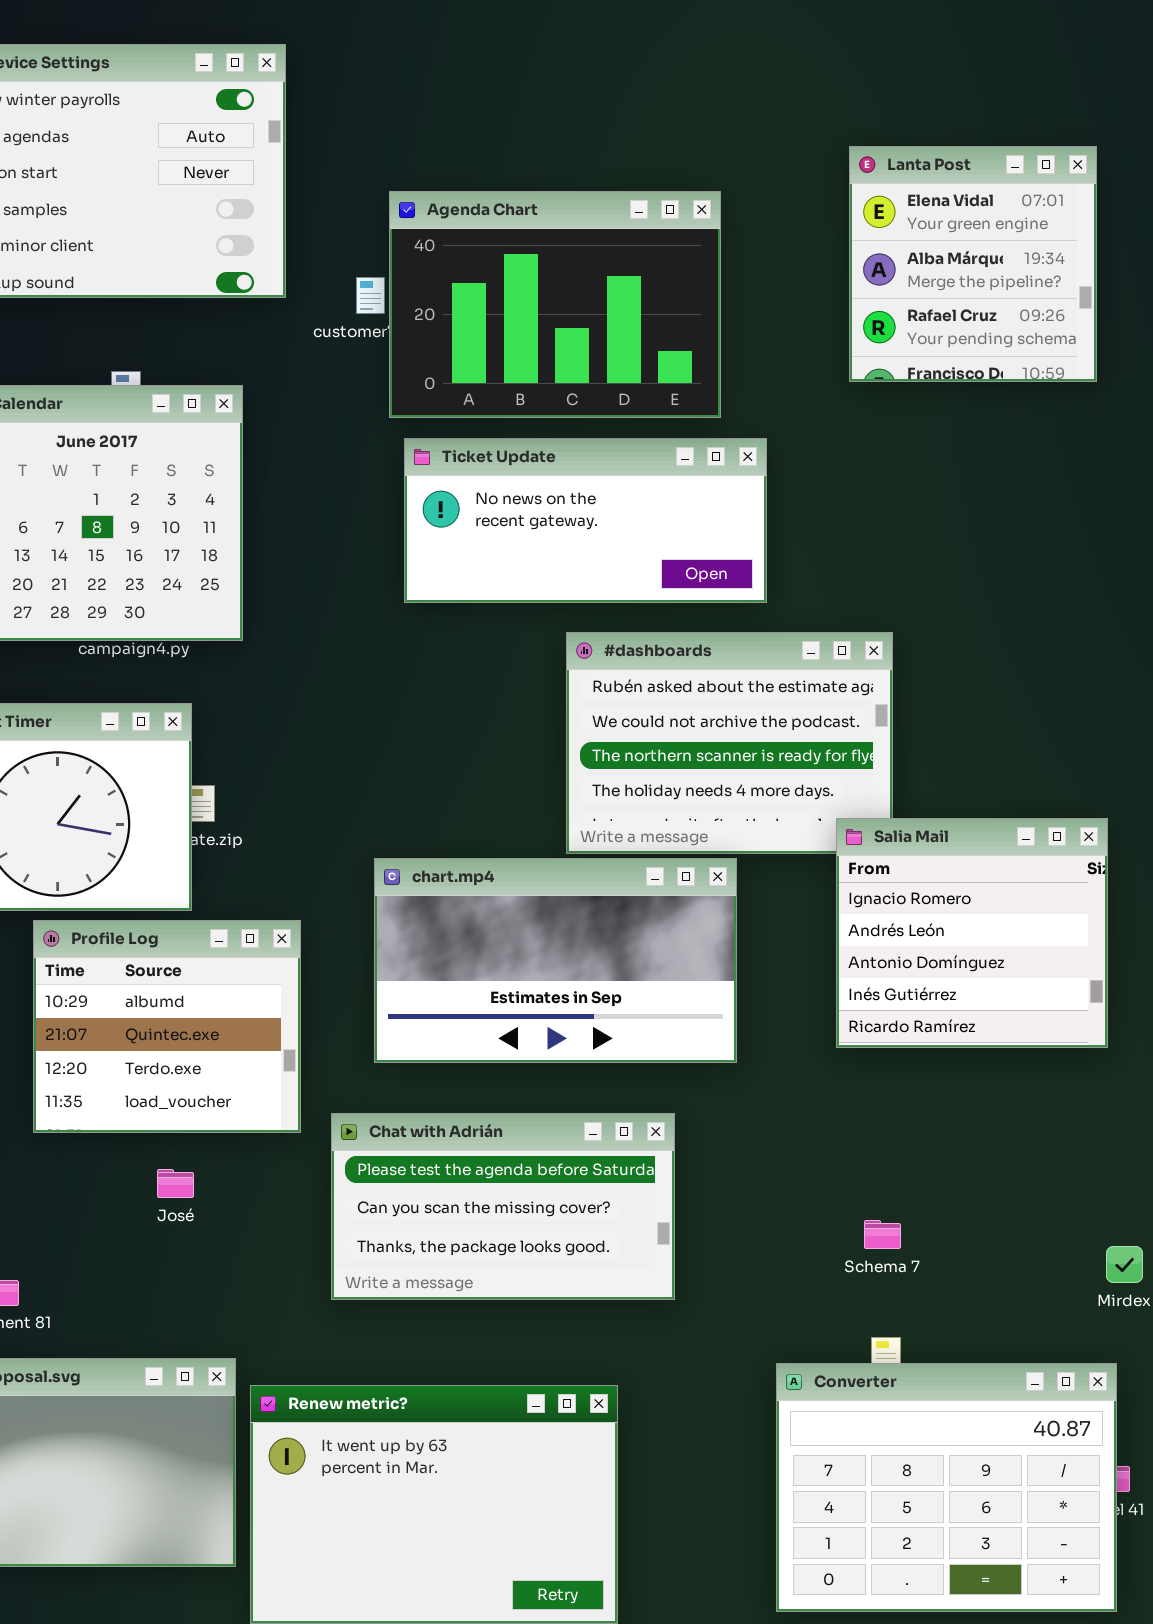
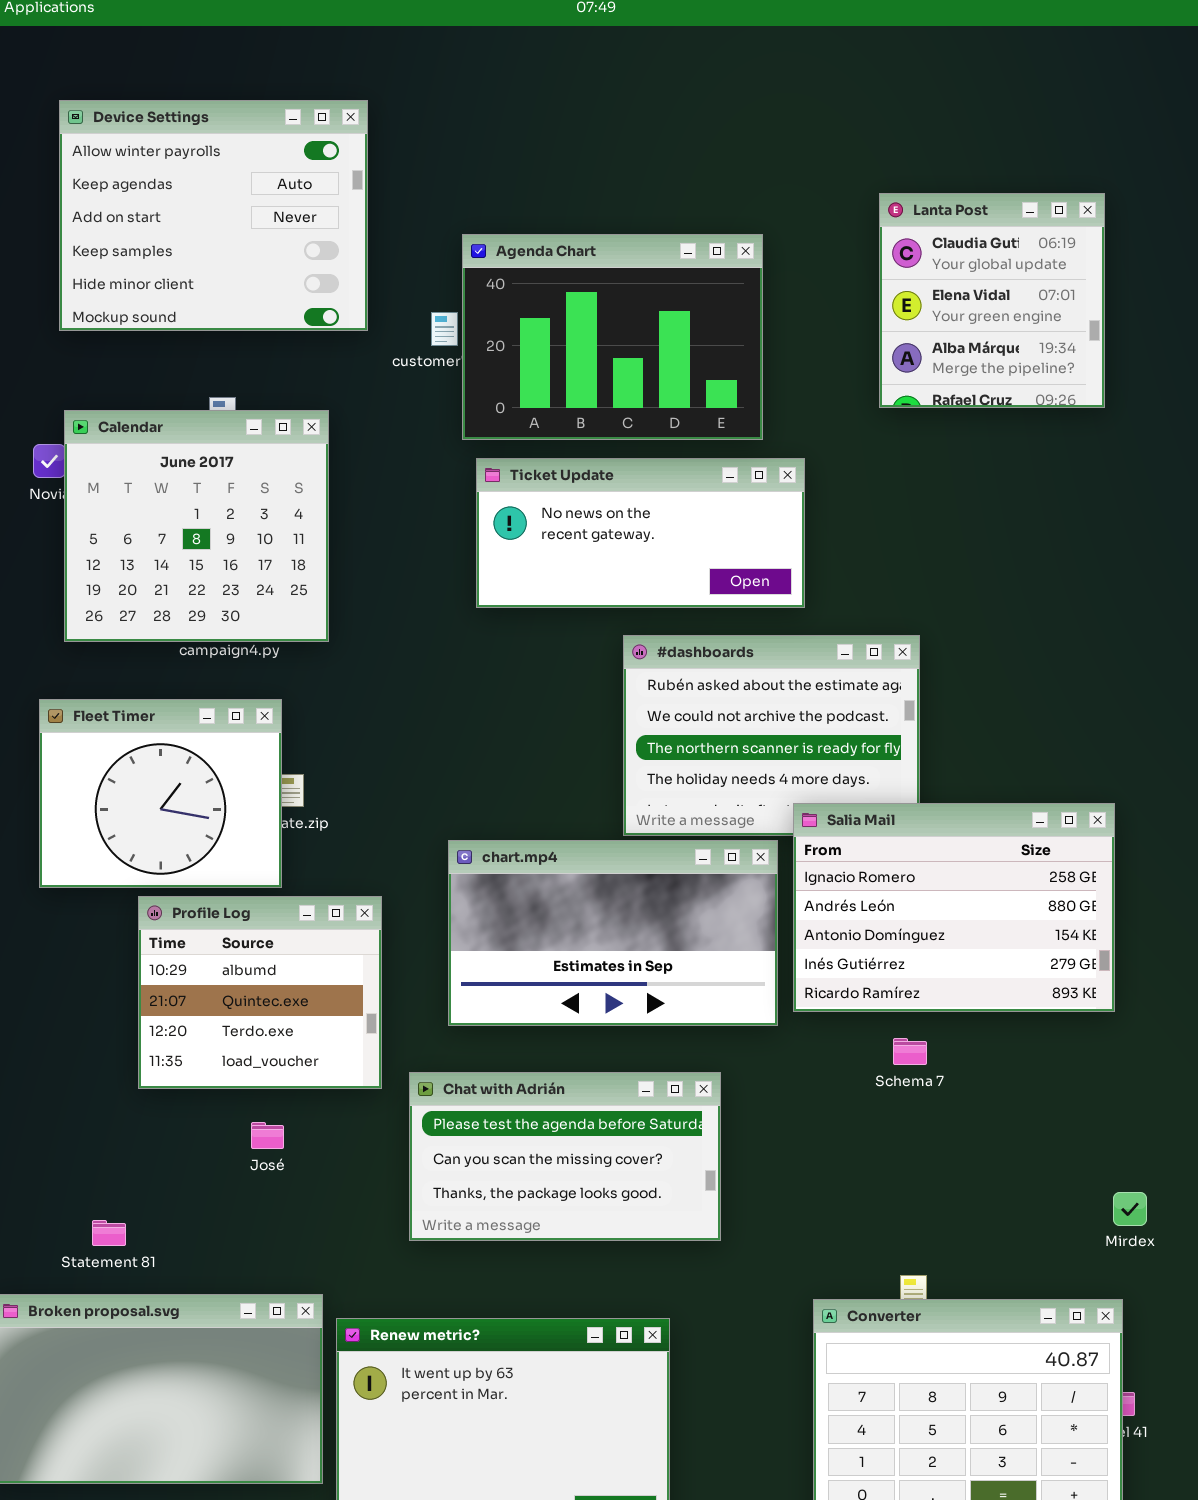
Lanta Post: [849,146,1097,382] -> [879,193,1105,408], scrolled up 1 row
Salia Mail: [836,818,1108,1048] -> [793,803,1115,1012], resized
Schema 7: [864,1220,901,1249] -> [893,1038,927,1065], moved

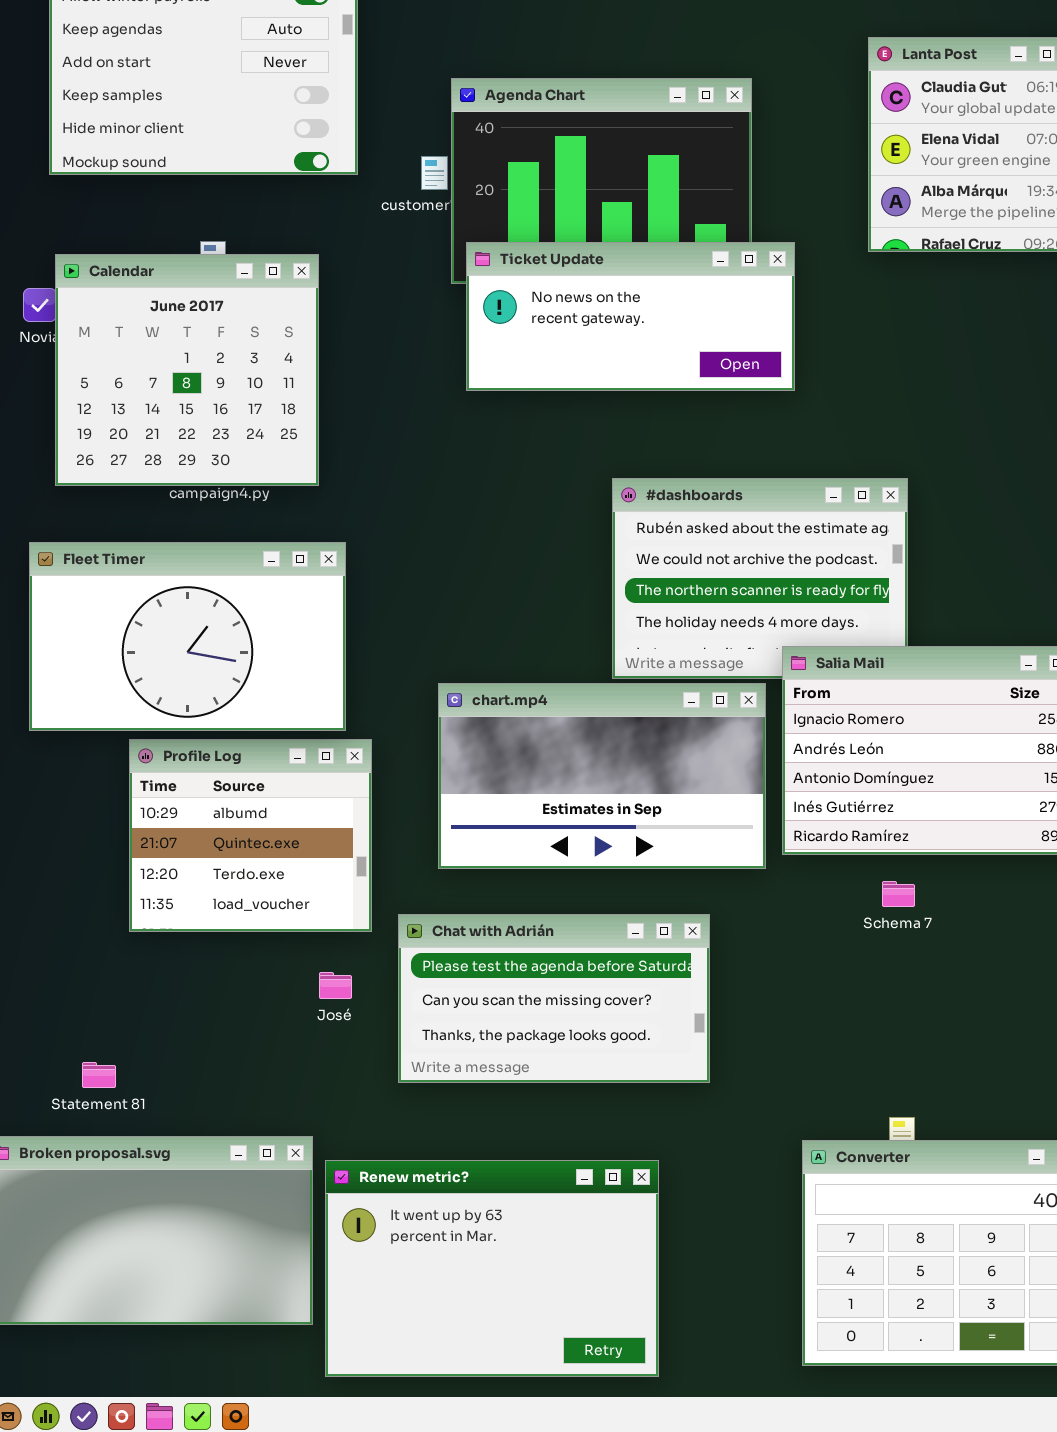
Ticket Update: [476,458,805,608] -> [466,242,795,391], moved
Fleet Timer: [39,699,282,888] -> [29,542,346,731], resized
José: [251,1122,284,1149] -> [319,972,352,999], moved

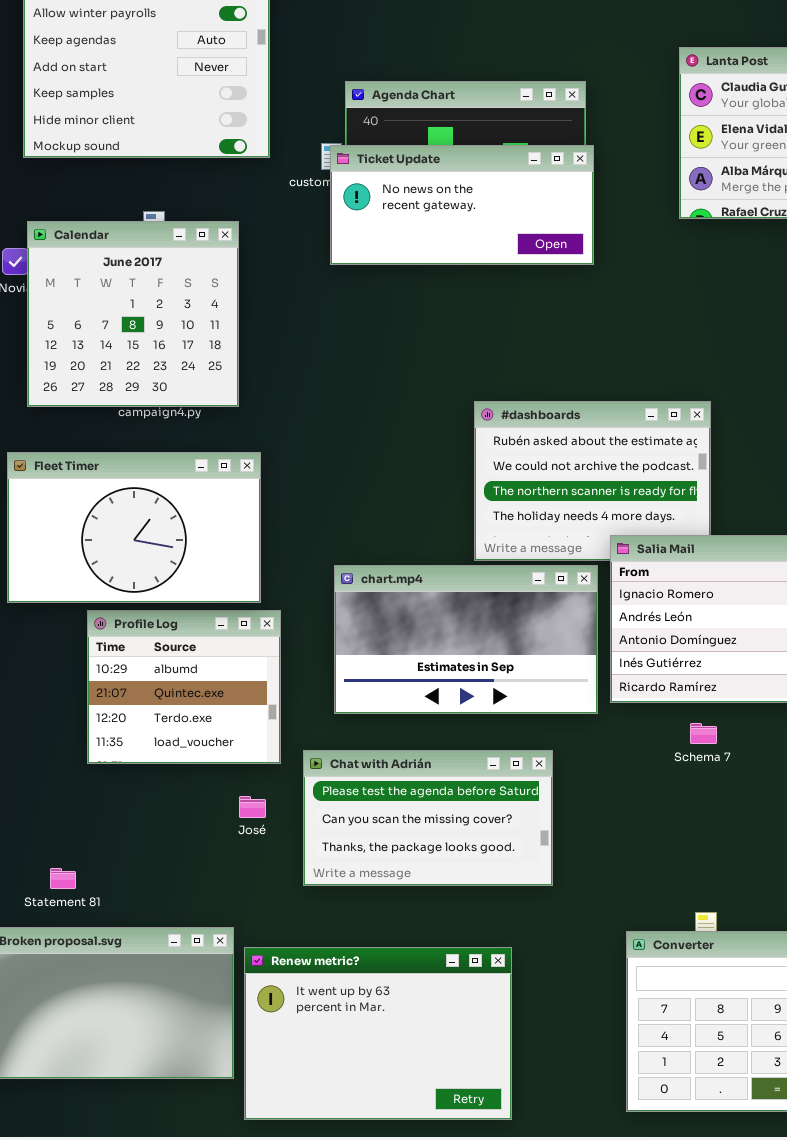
Ticket Update: [466,242,795,391] -> [330,145,594,265], moved

